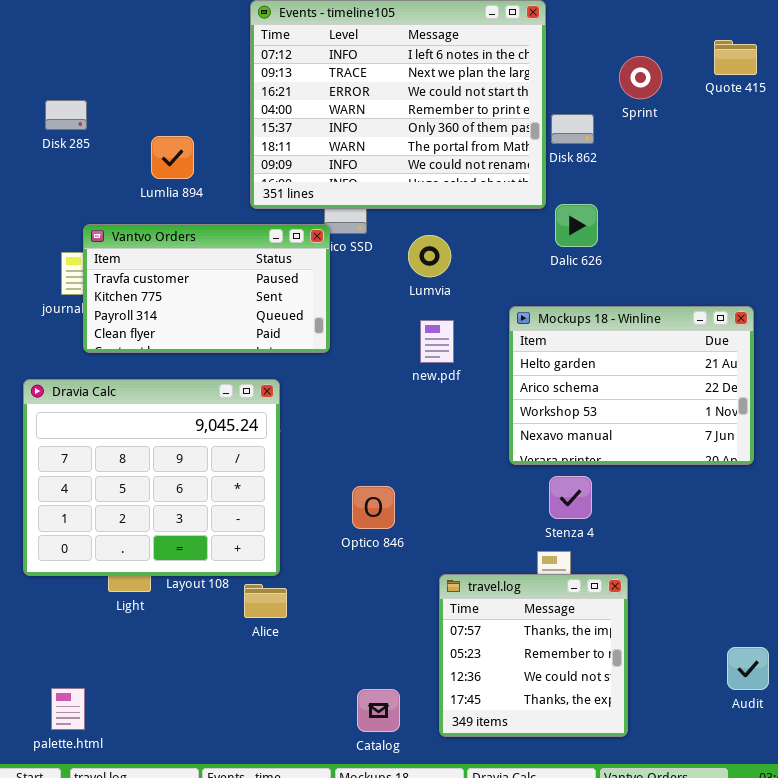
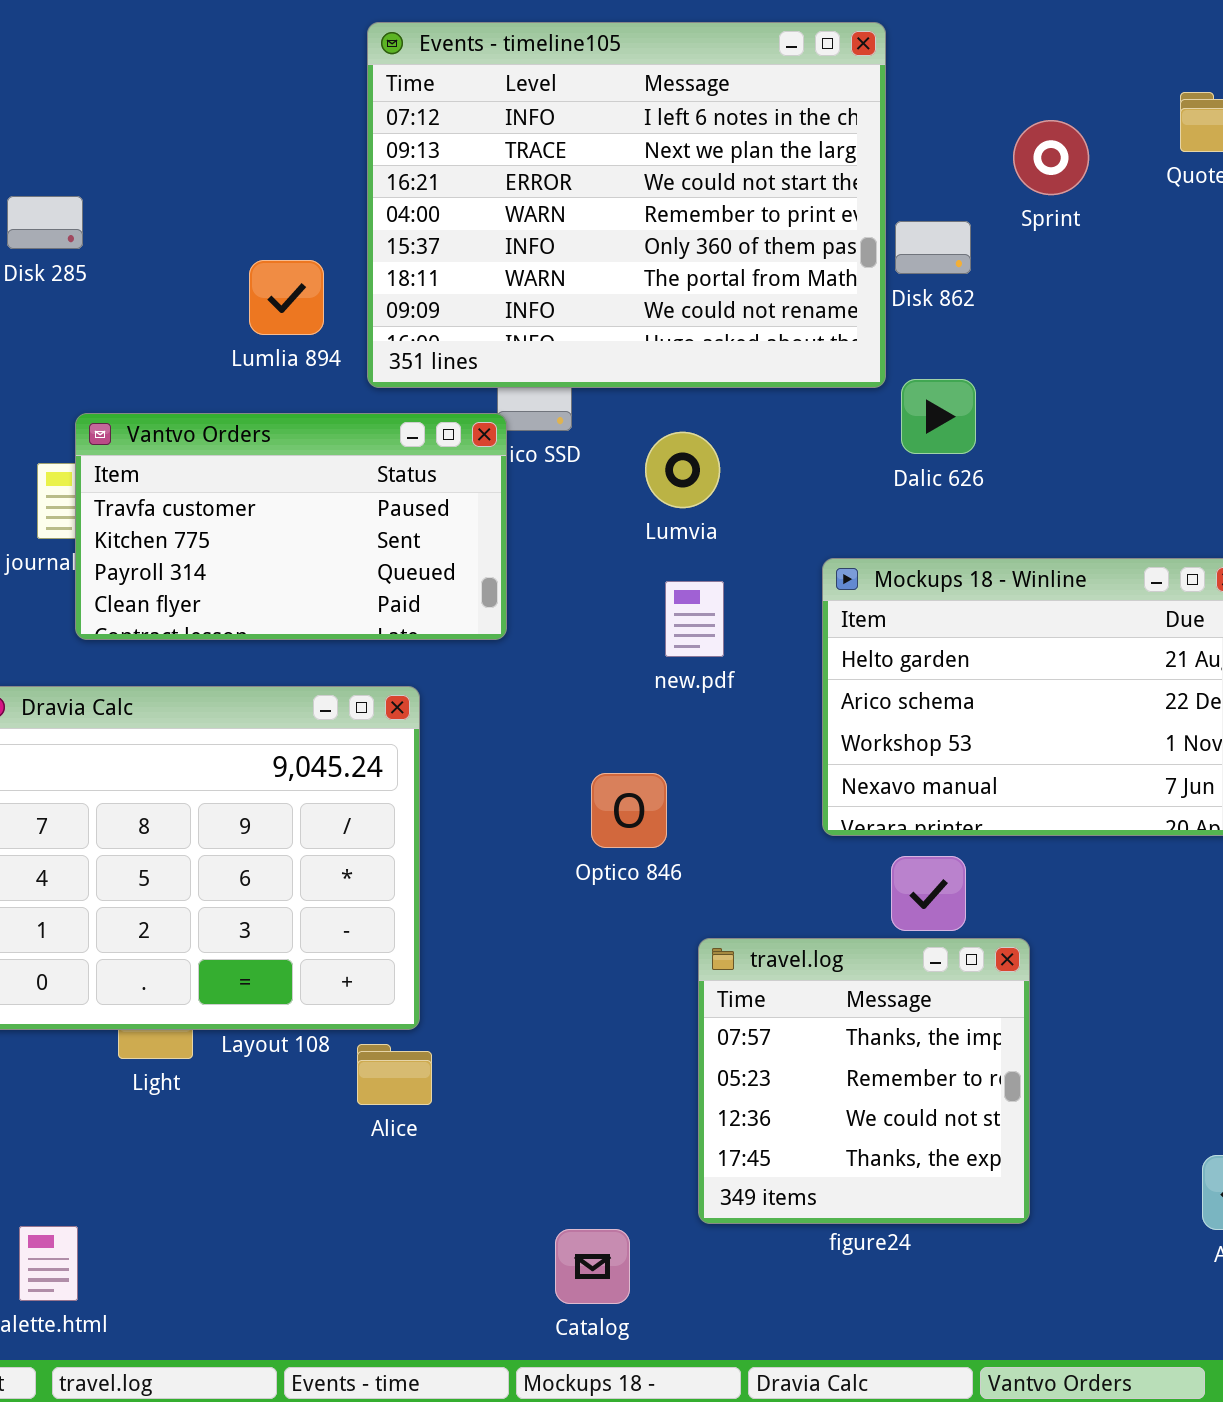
Lumlia 894: [151,136,194,179] -> [249,260,324,335], moved
Optico 846: [352,486,395,529] -> [591,773,667,848], moved
travel.log: [439,574,628,737] -> [698,938,1030,1224], moved

